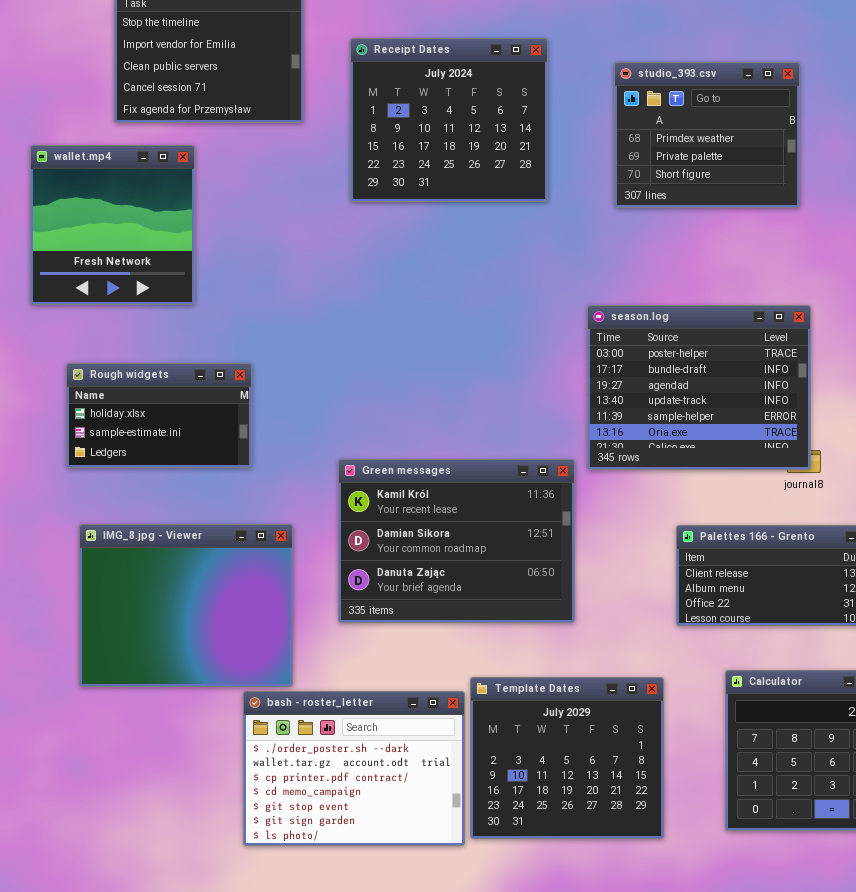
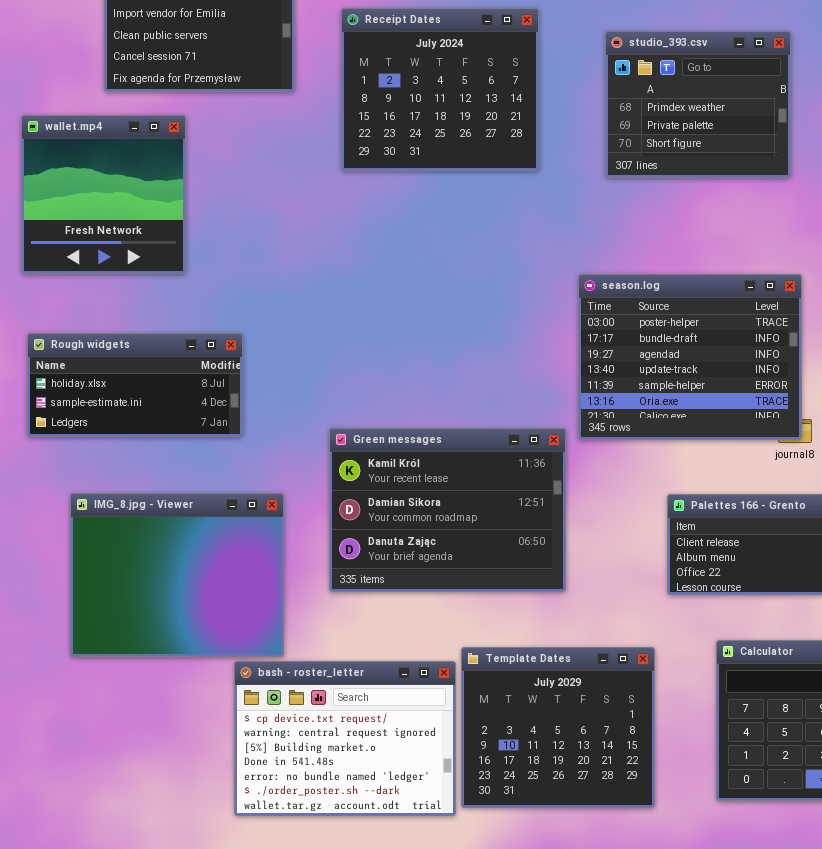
Rough widgets: [66,363,252,468] -> [27,333,243,437], resized
bash - roster_letter: [243,691,465,846] -> [234,661,456,816], scrolled up 5 rows

